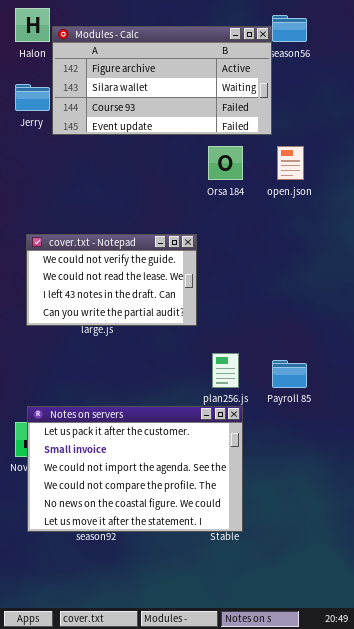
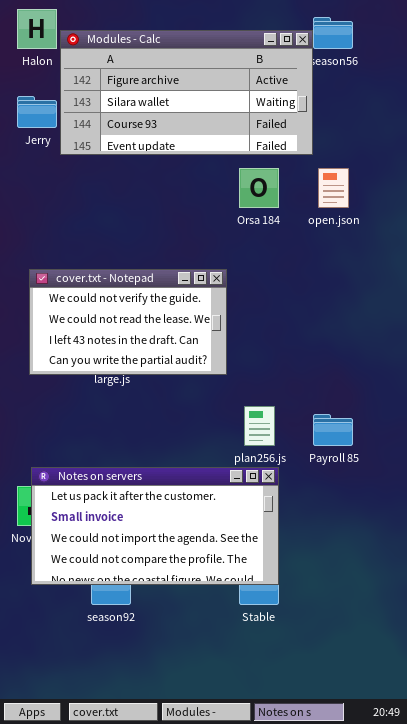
Notes on servers: [27,406,243,532] -> [31,467,279,585], resized

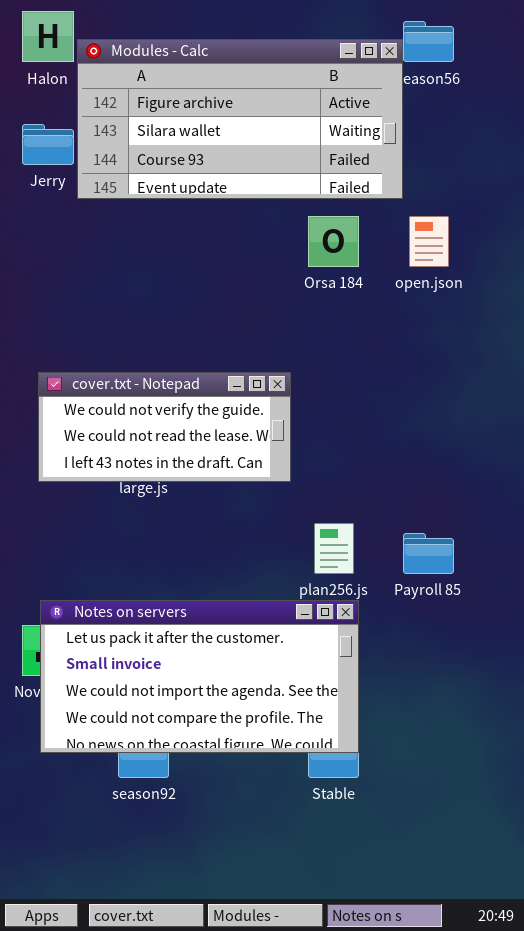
cover.txt - Notepad: [29,269,227,375] -> [38,372,291,482], resized

